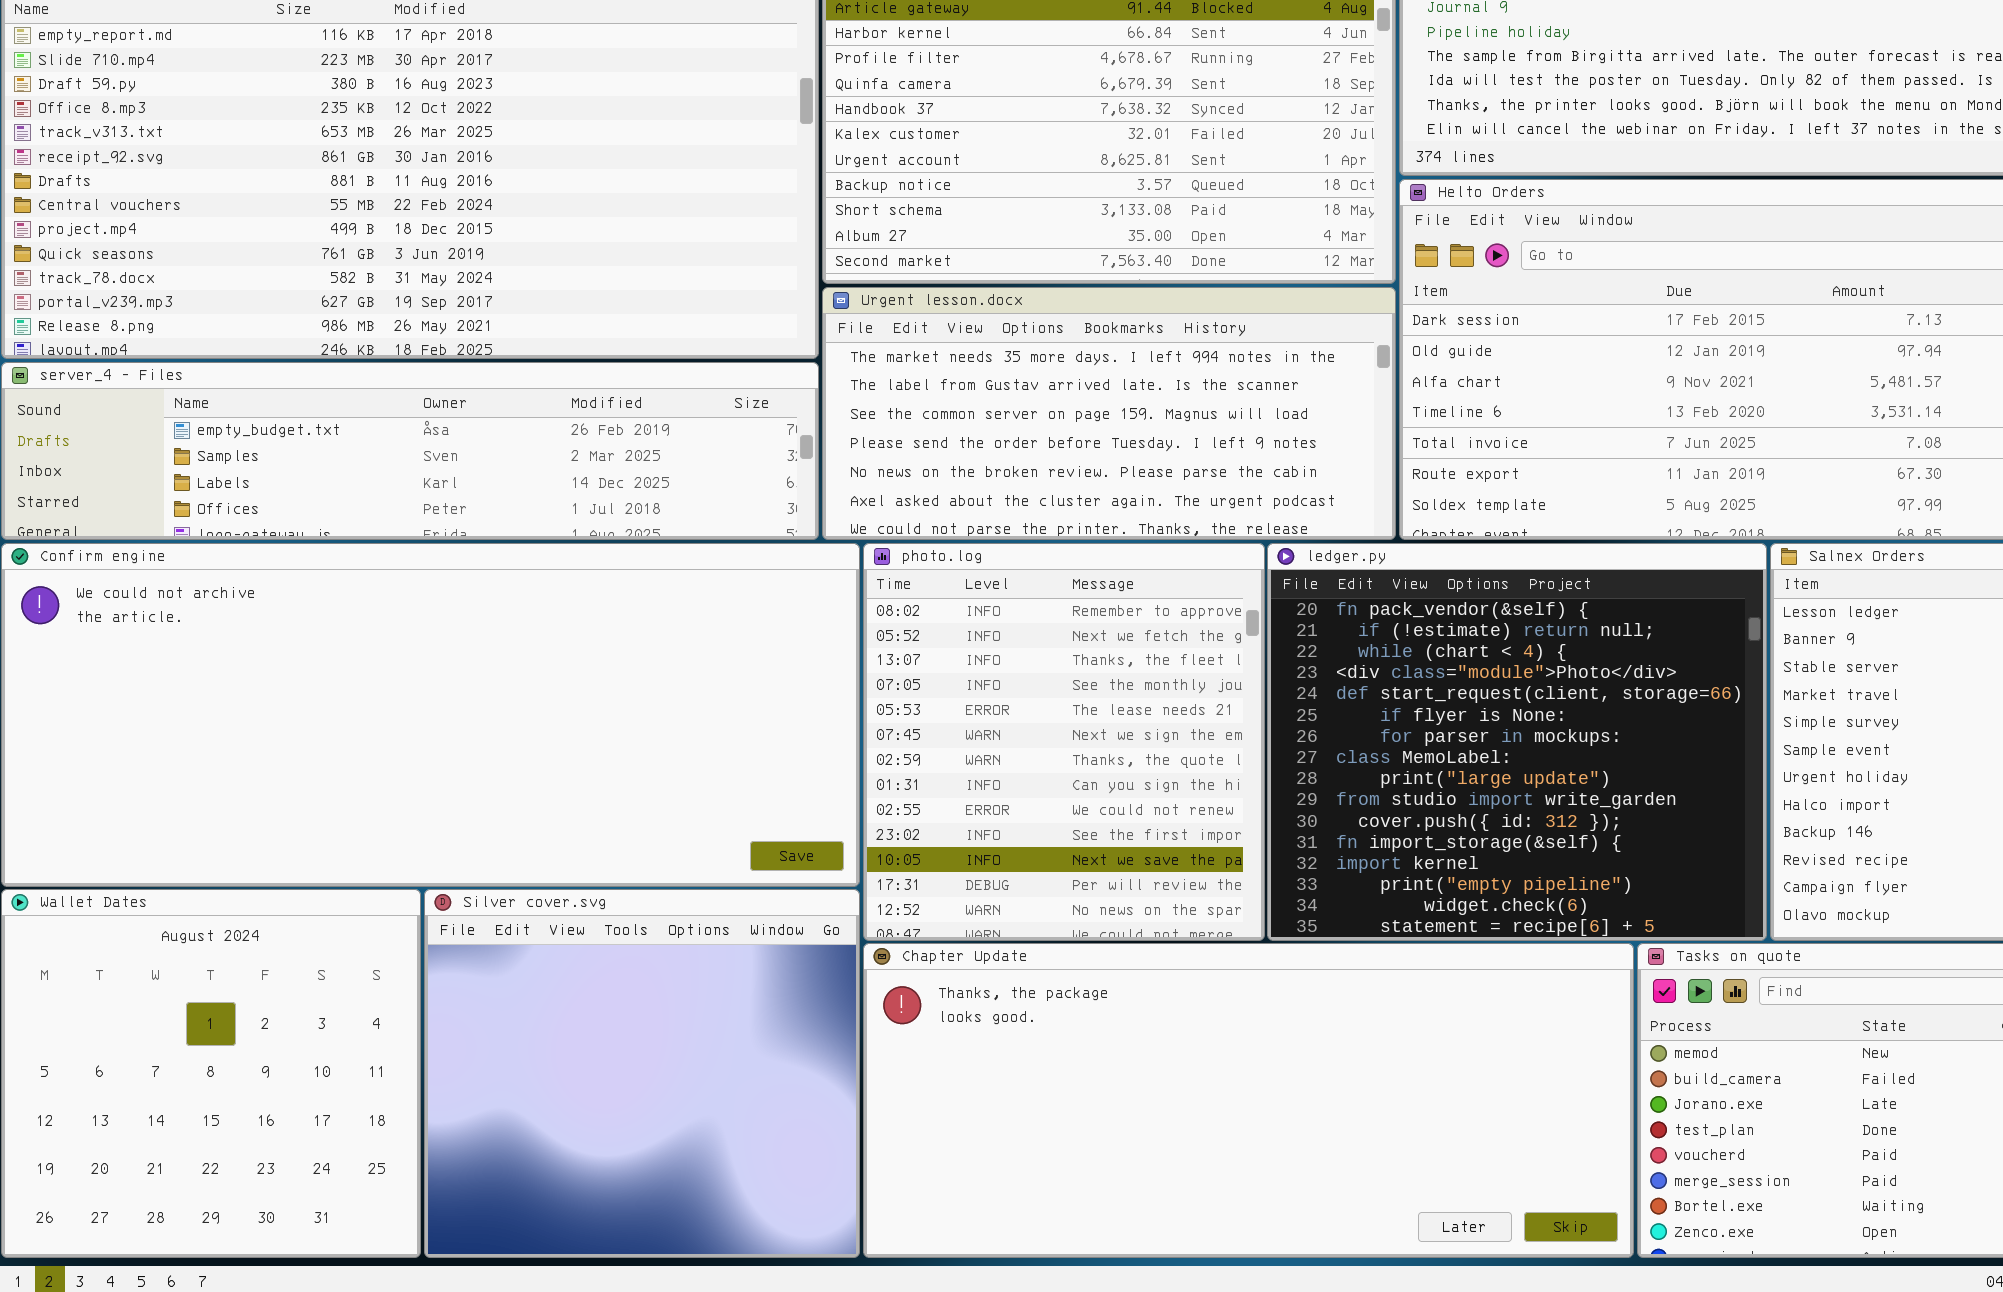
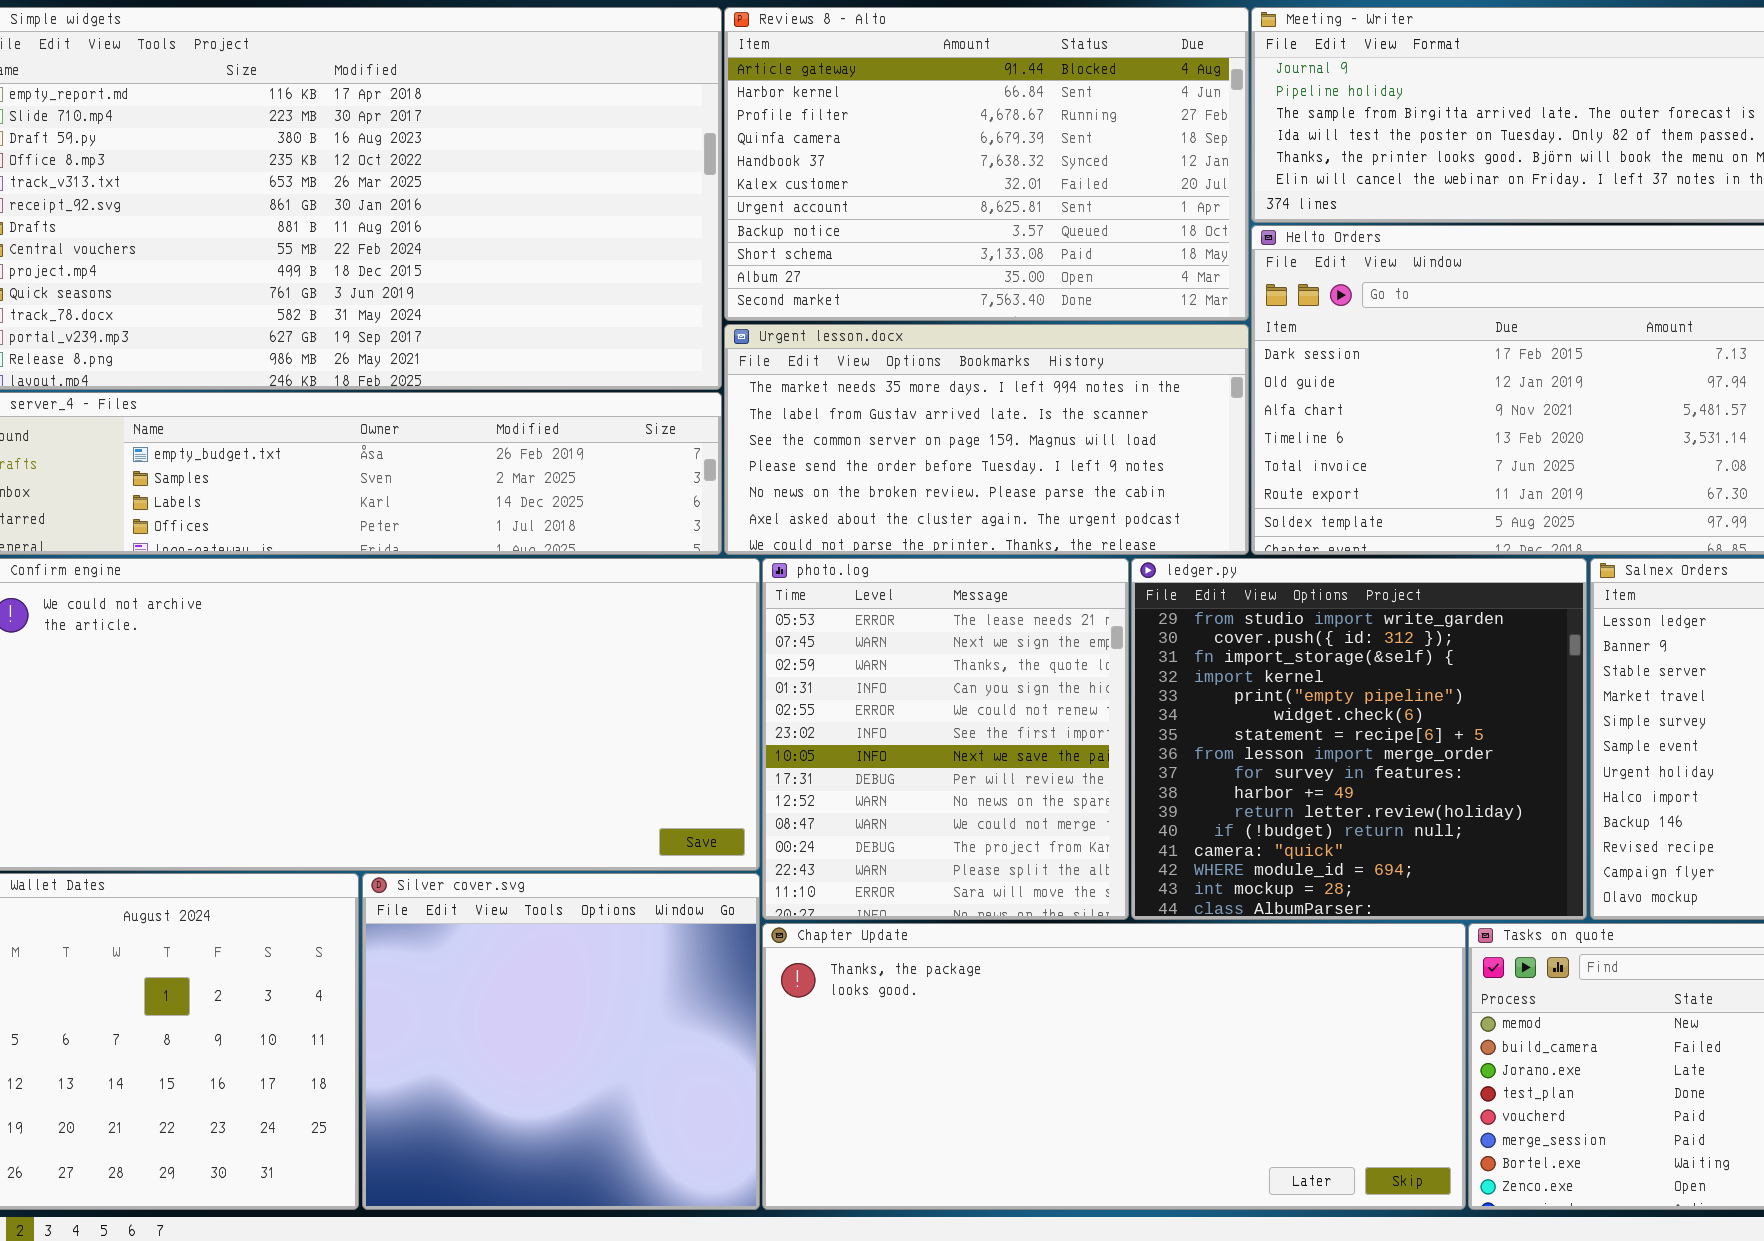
photo.log: [863,543,1265,941] -> [762,558,1129,920], scrolled down 4 rows
ledger.py: [1267,543,1767,941] -> [1131,558,1587,920], scrolled down 9 rows

